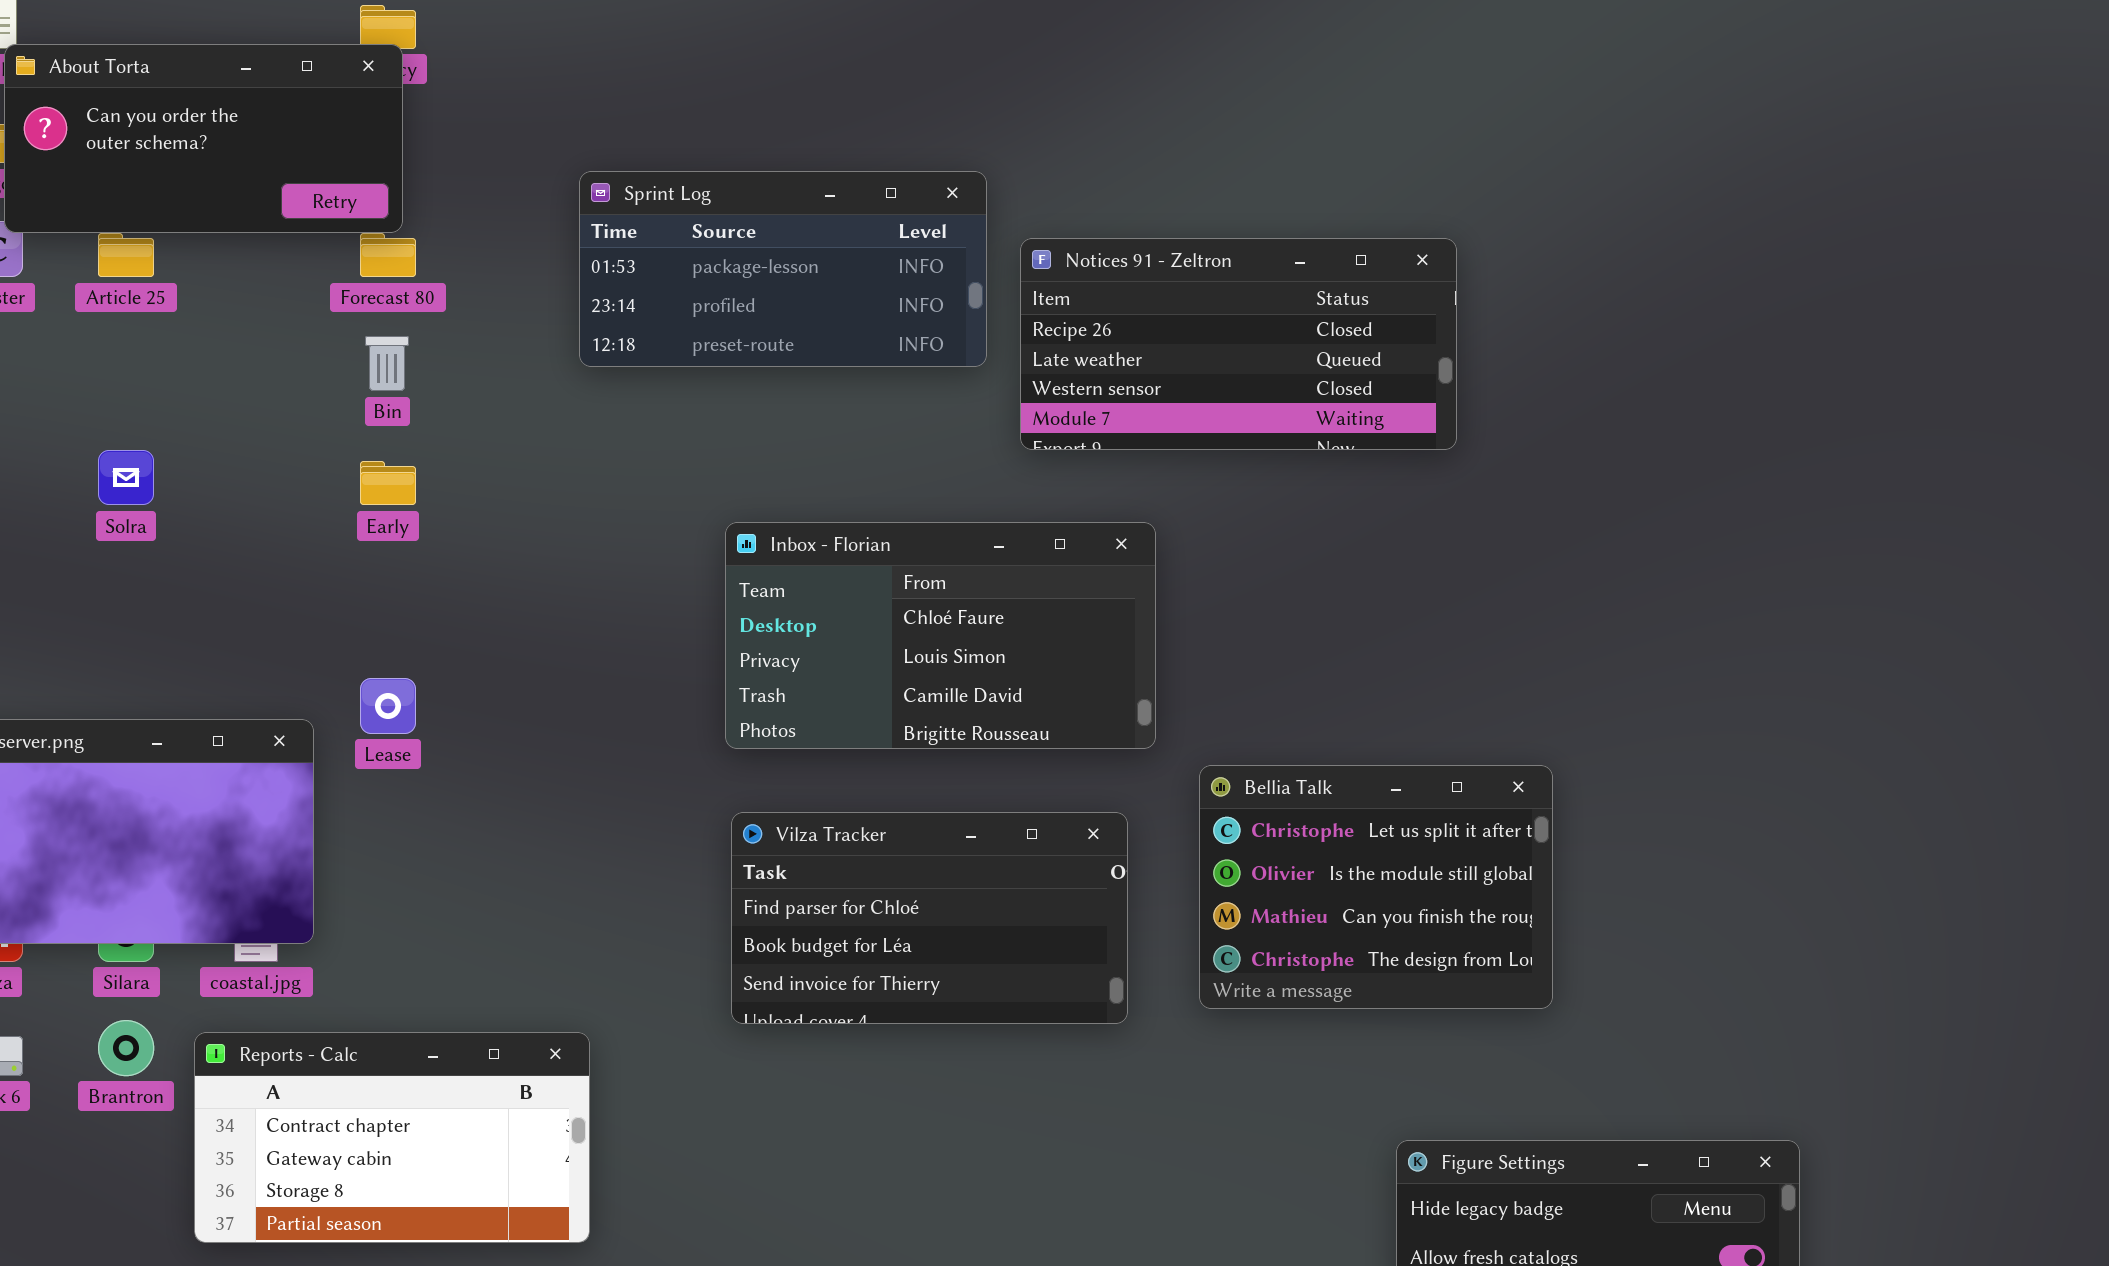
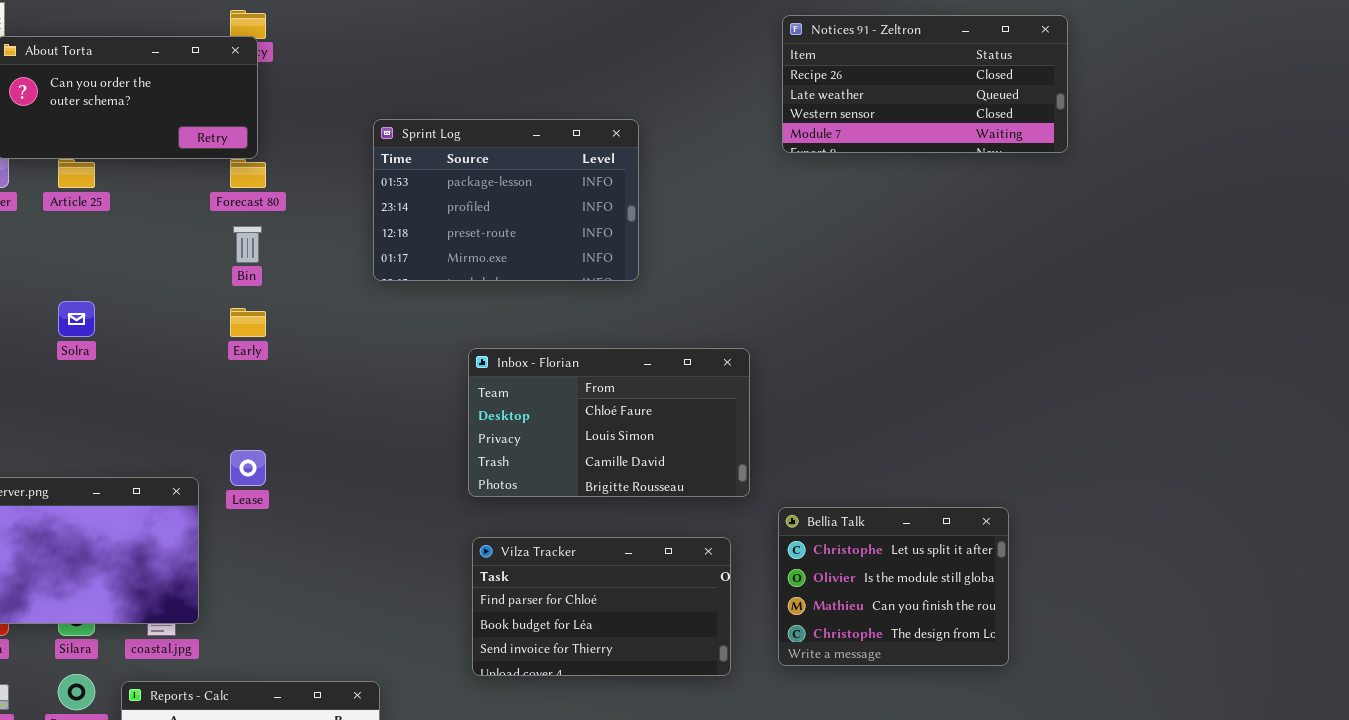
Sprint Log: [579,171,987,367] -> [373,119,639,281], resized
Notices 91 - Zeltron: [1020,238,1457,450] -> [782,15,1068,153], moved

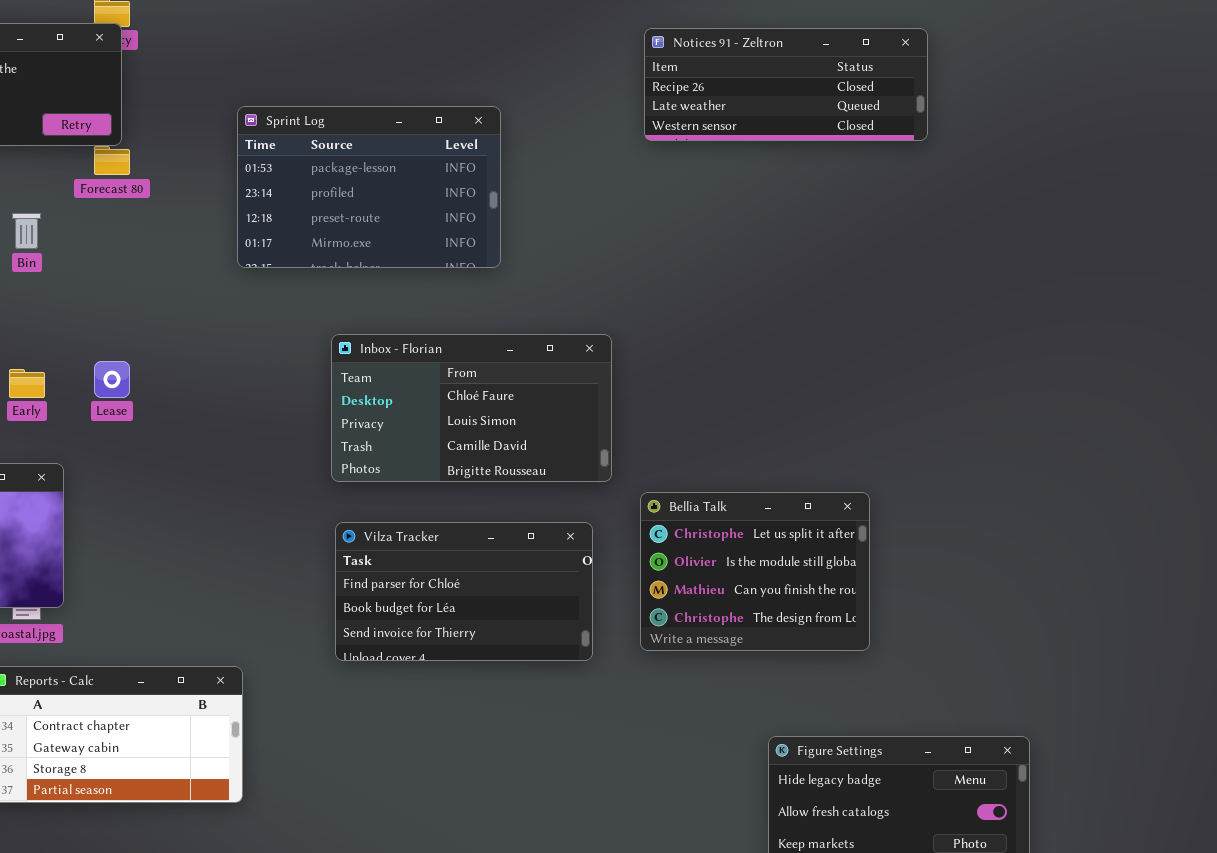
Notices 91 - Zeltron: [782,15,1068,153] -> [644,28,928,141], resized
Bin: [233,226,262,263] -> [12,213,41,249], moved
Early: [230,308,266,337] -> [9,369,45,398], moved
Lease: [230,450,266,486] -> [94,361,130,398], moved

